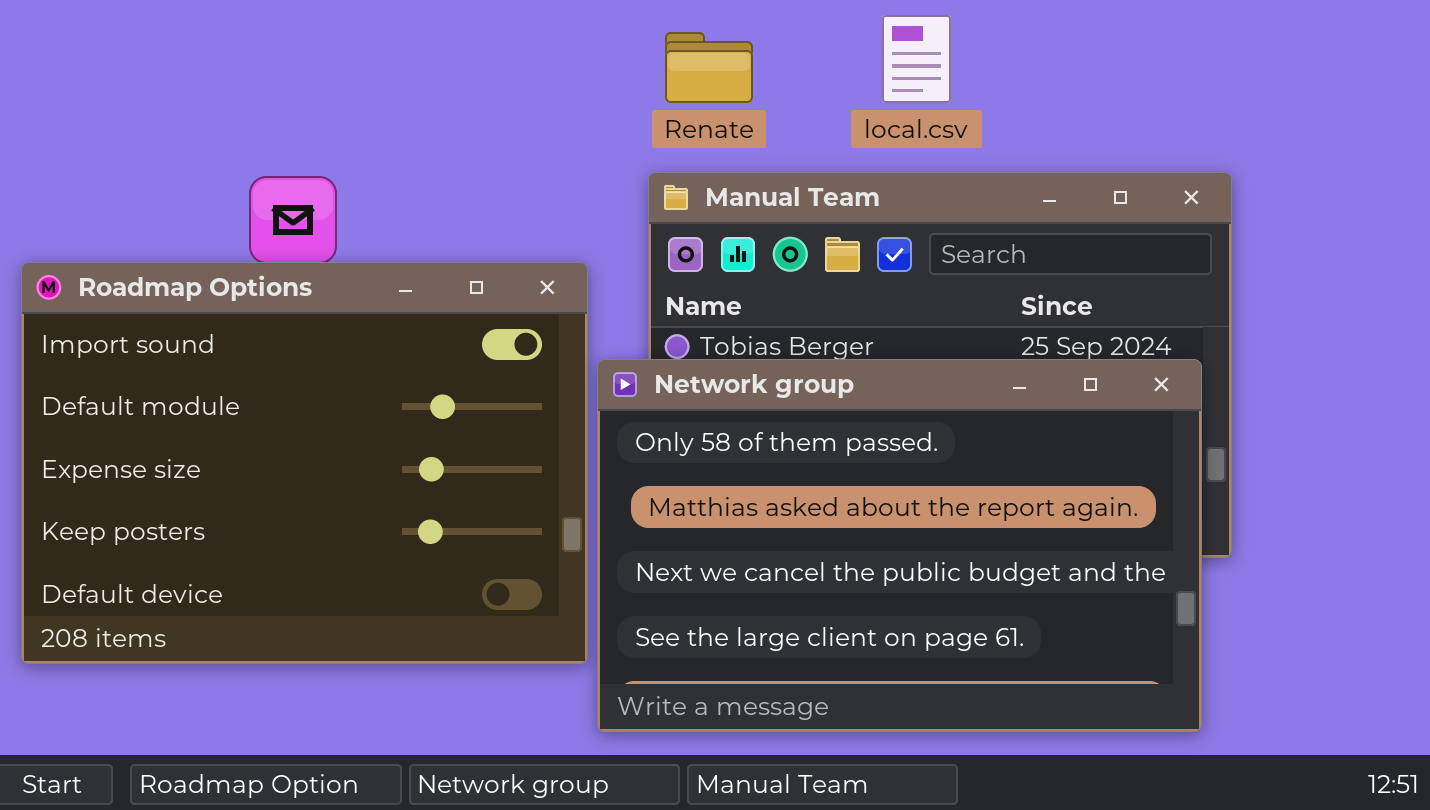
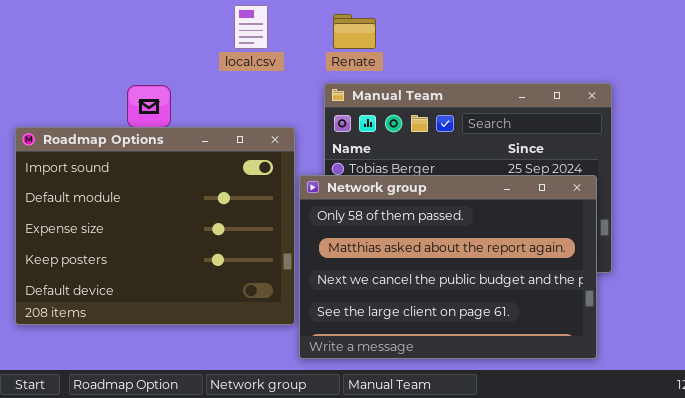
local.csv: [882,15,951,103] -> [234,5,268,49], moved

